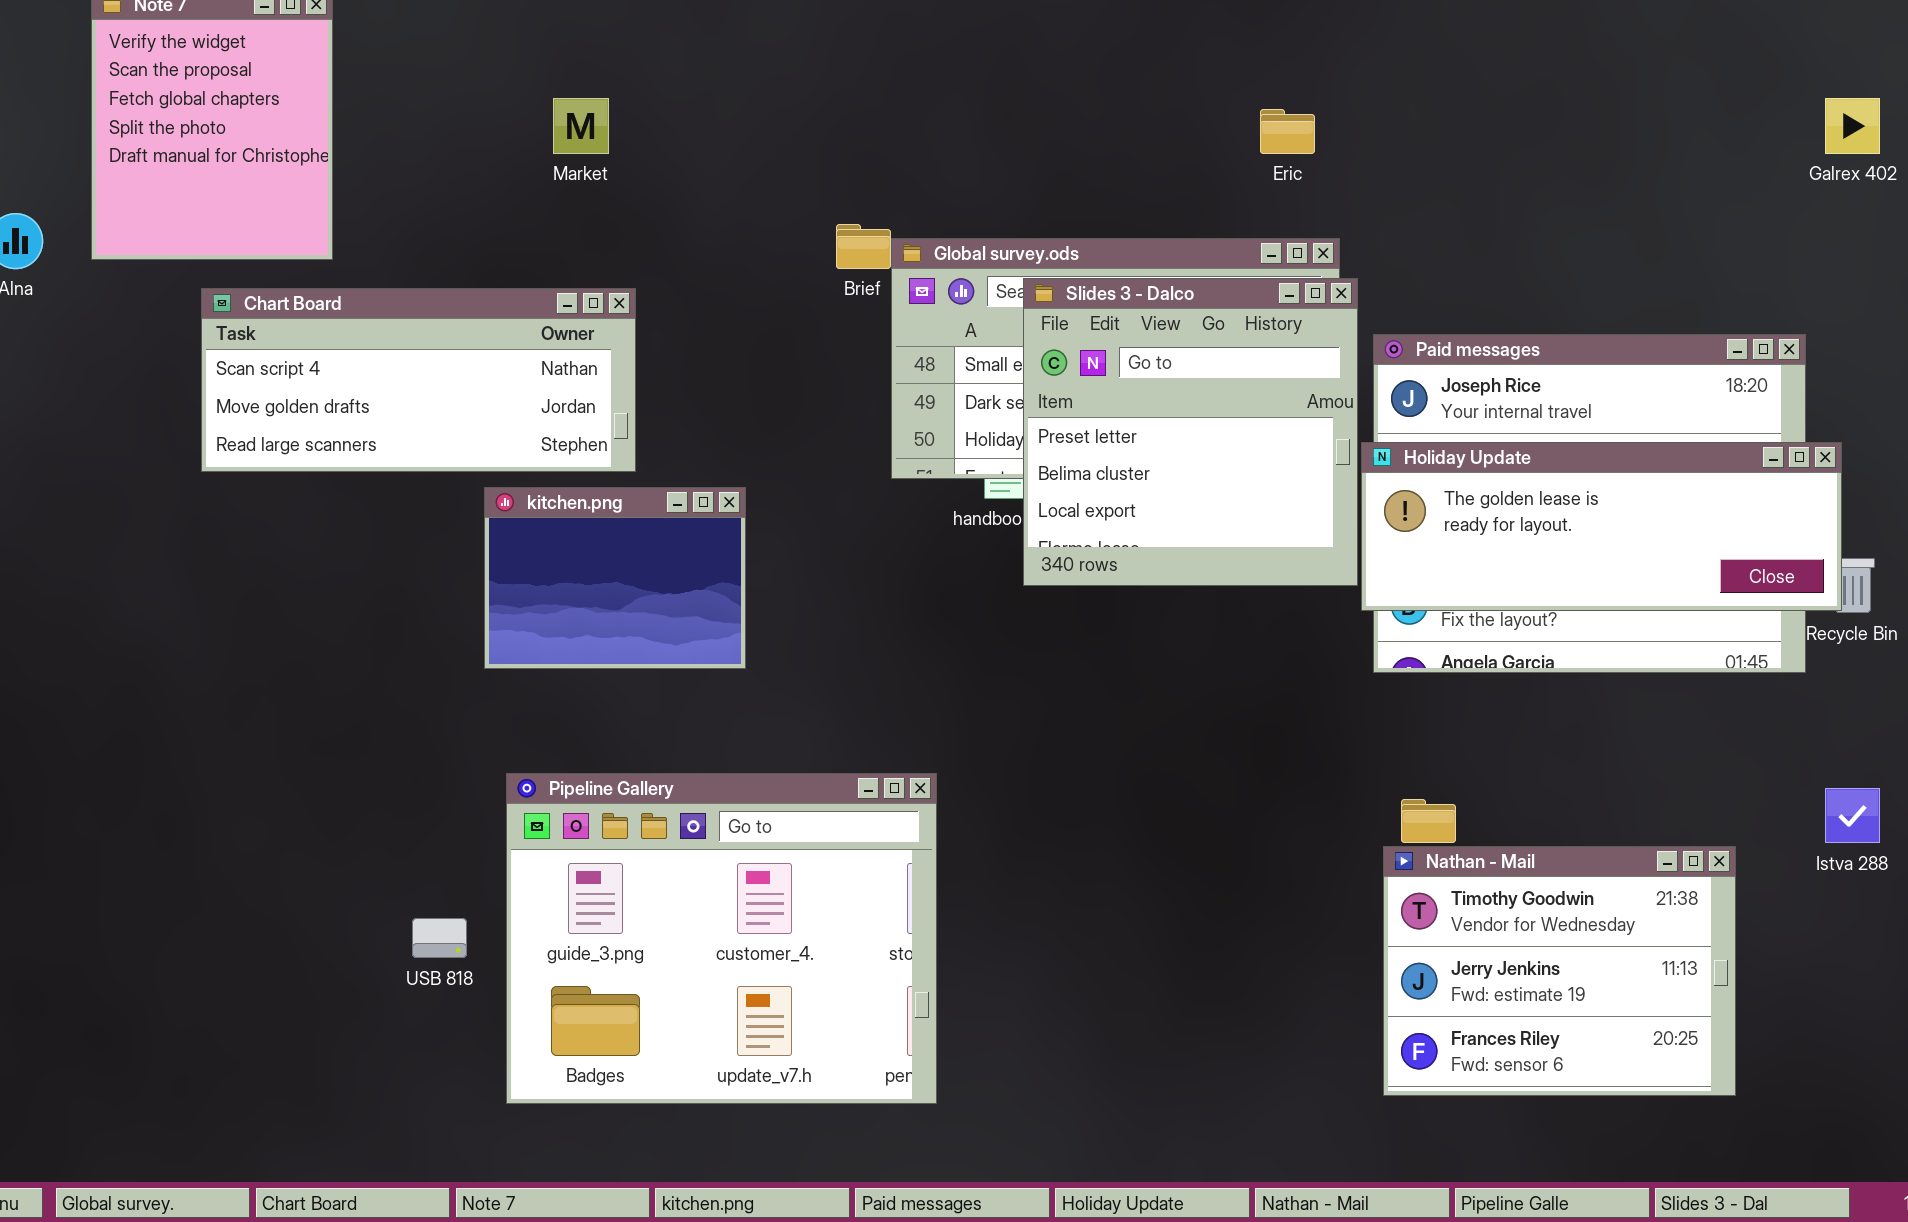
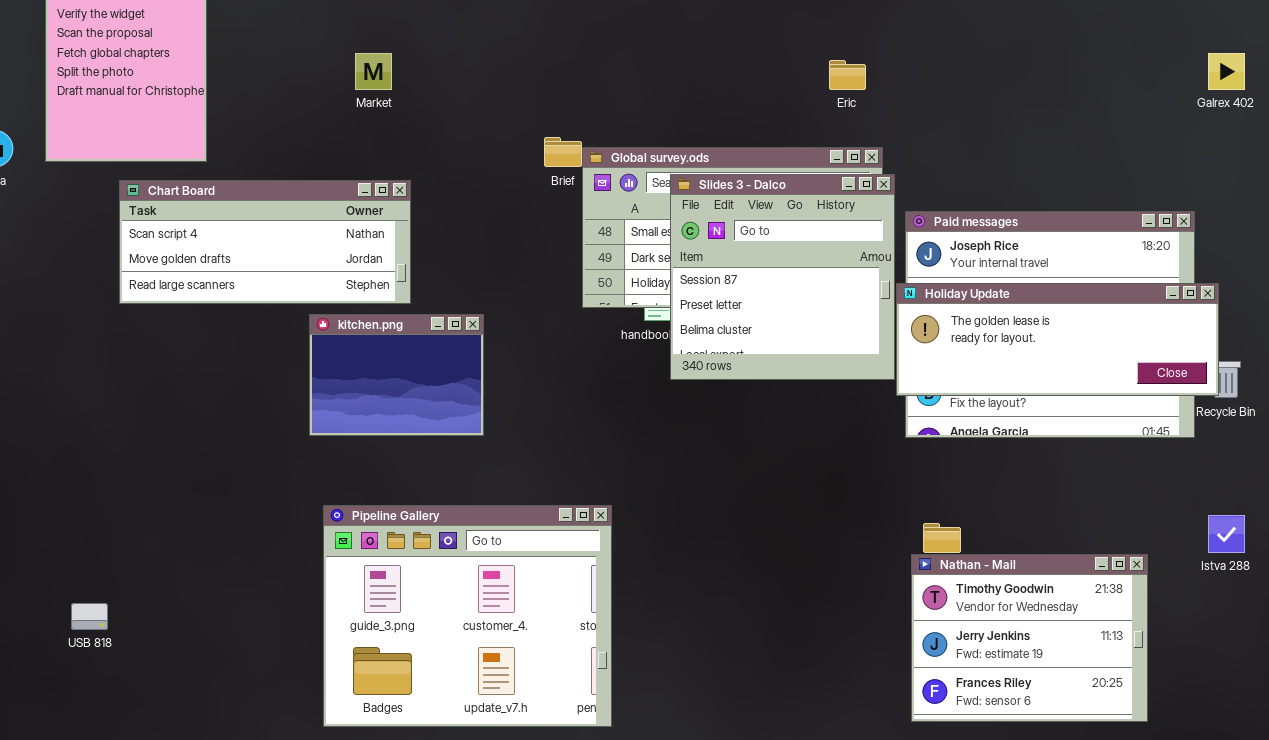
Slides 3 - Dalco: [1023,278,1358,586] -> [670,174,895,380], scrolled up 1 row
USB 818: [412,918,467,958] -> [71,603,108,630], moved

